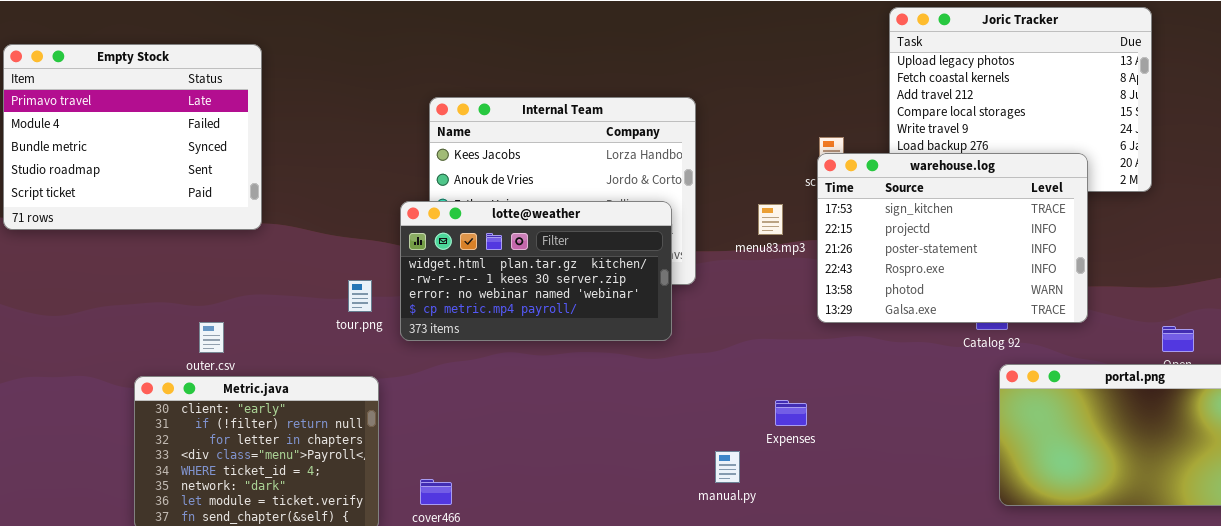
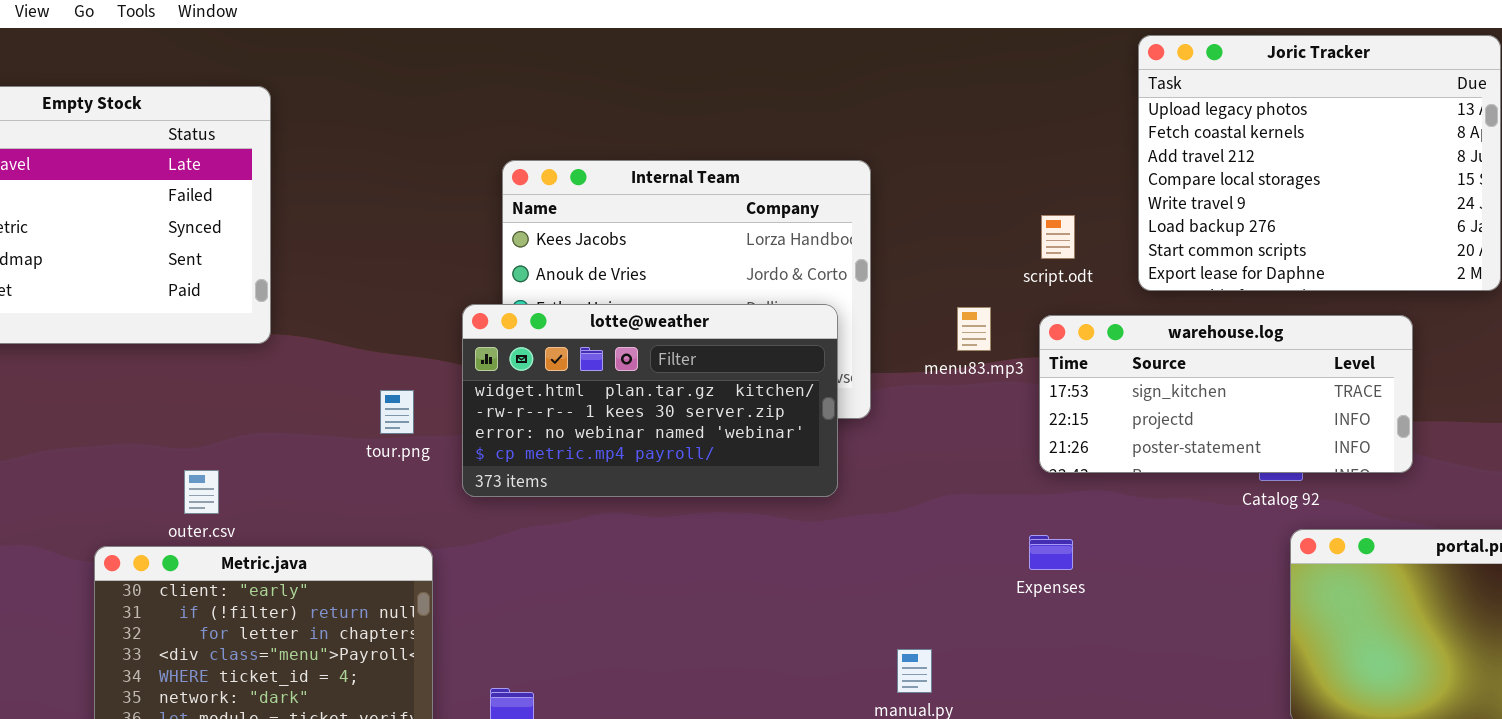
warehouse.log: [817,153,1088,323] -> [1039,315,1413,473], resized
tour.png: [348,280,372,312] -> [380,390,414,434], moved
Expenses: [775,400,807,426] -> [1029,535,1073,570], moved

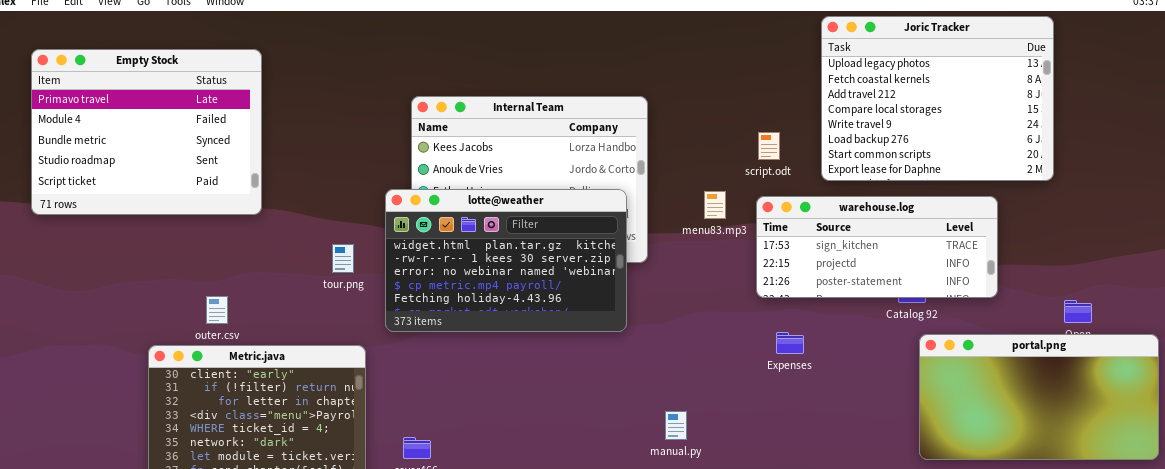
lotte@weather: [462,304,838,497] -> [385,189,627,332], resized
Expenses: [1029,535,1073,570] -> [776,332,804,354], moved

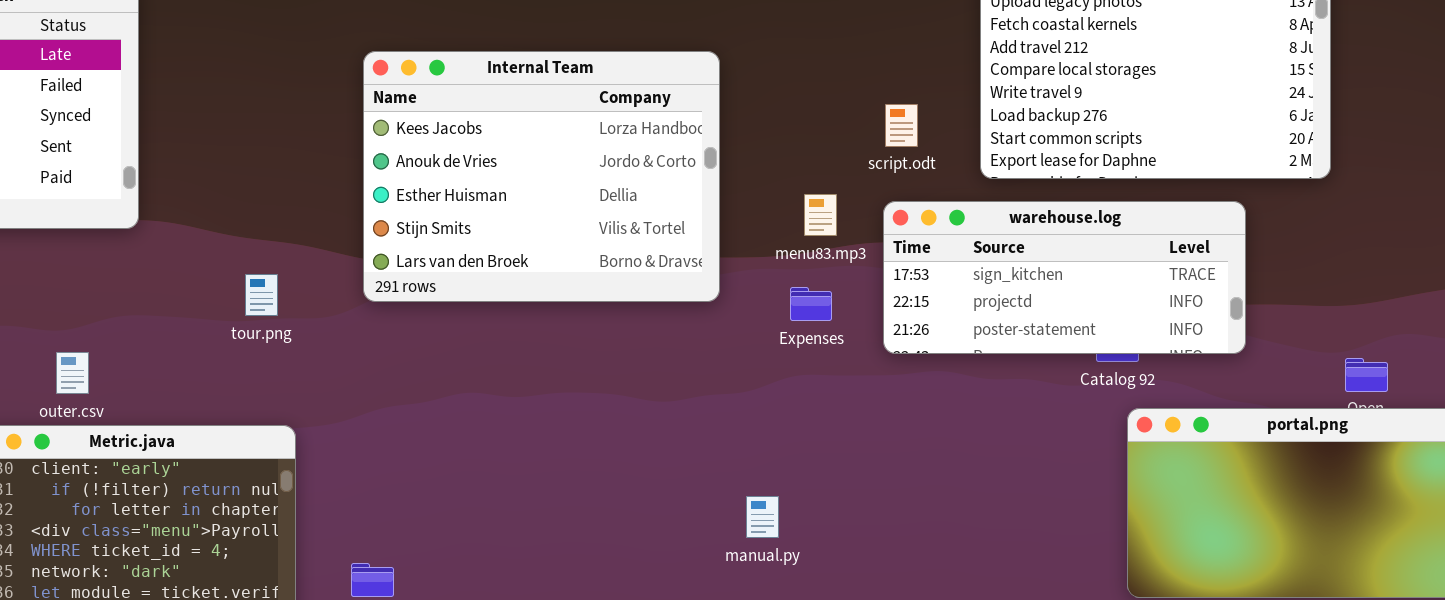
lotte@weather: [385,189,627,332] -> none, closed
Expenses: [776,332,804,354] -> [790,287,832,321], moved
manual.py: [665,411,687,440] -> [746,496,779,538], moved

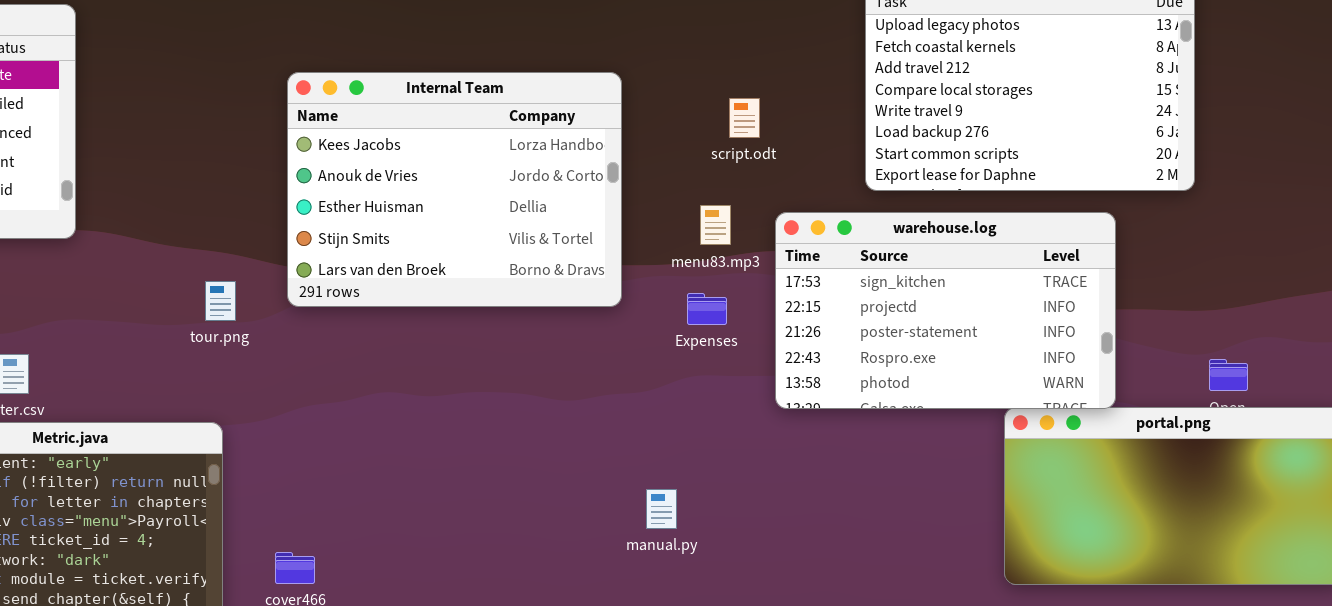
script.odt: [885,104,918,147] -> [729,98,760,138], moved
warehouse.log: [883,201,1246,354] -> [775,212,1116,409], resized
tour.png: [245,274,278,316] -> [205,281,236,321], moved

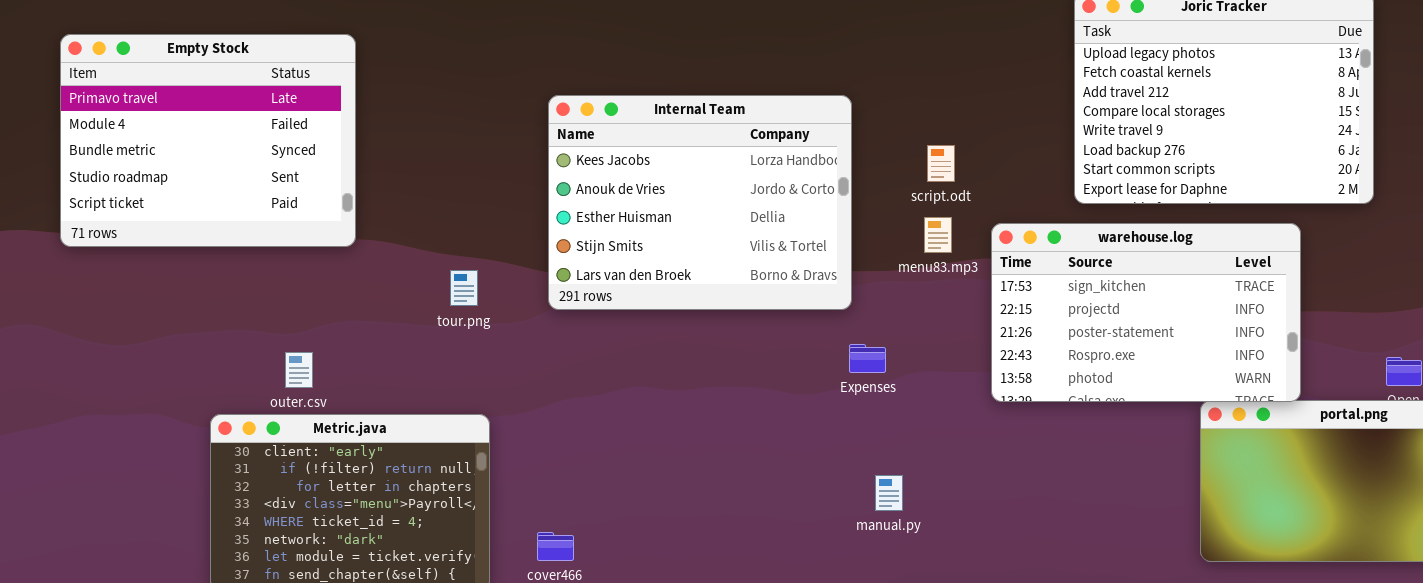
script.odt: [729,98,760,138] -> [927,145,955,182], moved
tour.png: [205,281,236,321] -> [450,270,478,306], moved
Expenses: [687,293,727,325] -> [849,344,886,373], moved

